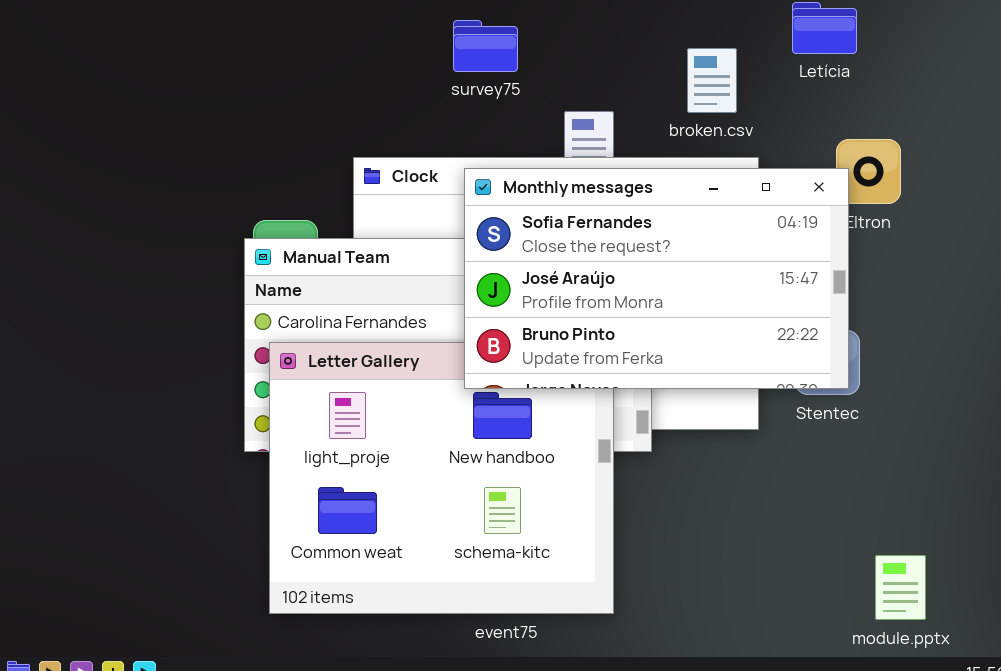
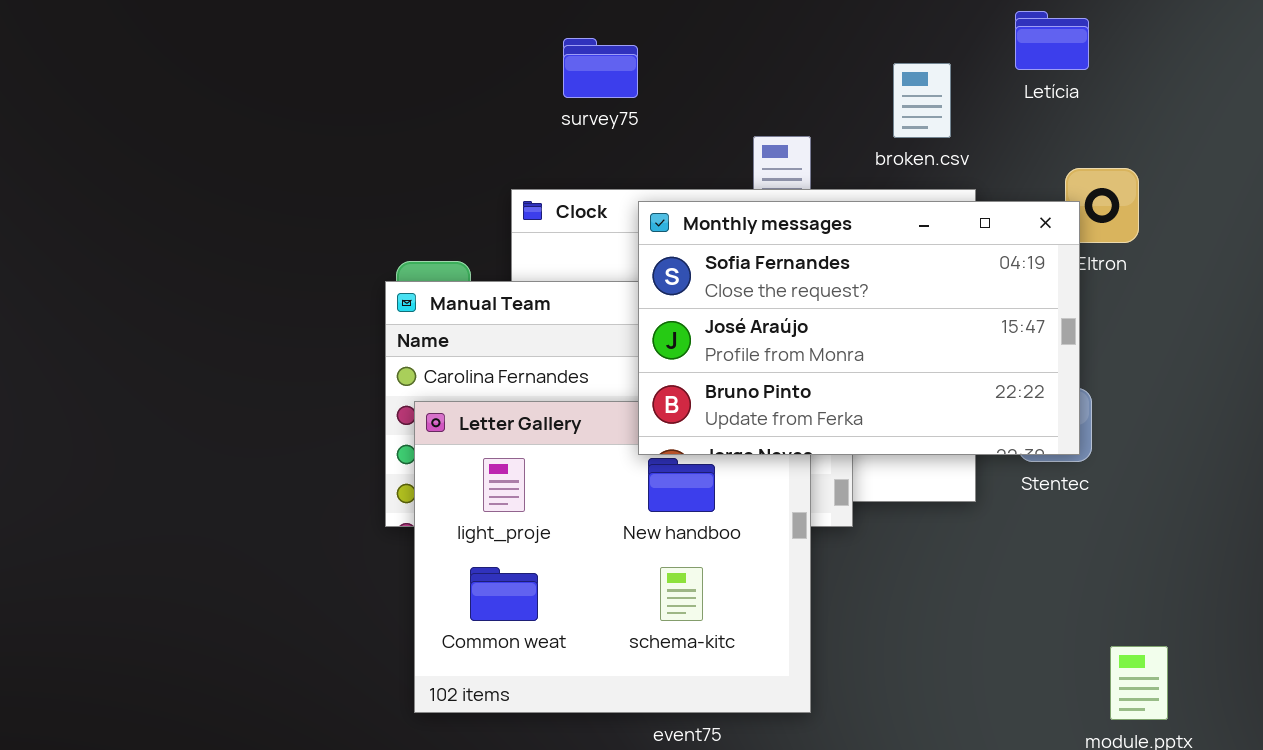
survey75: [453,20,518,72] -> [563,38,638,98], moved

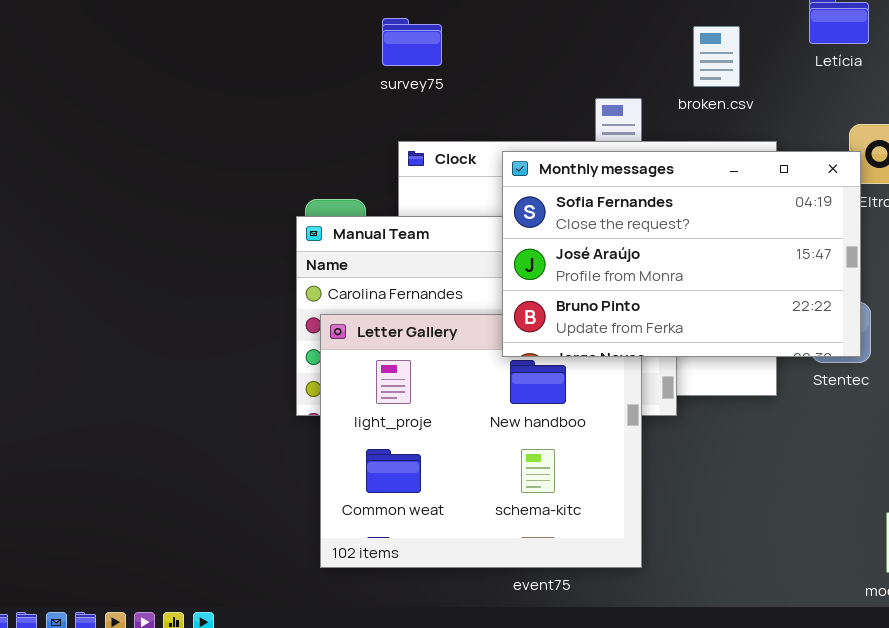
survey75: [563,38,638,98] -> [382,18,442,66], moved
broken.csv: [893,63,951,138] -> [693,26,740,87], moved

